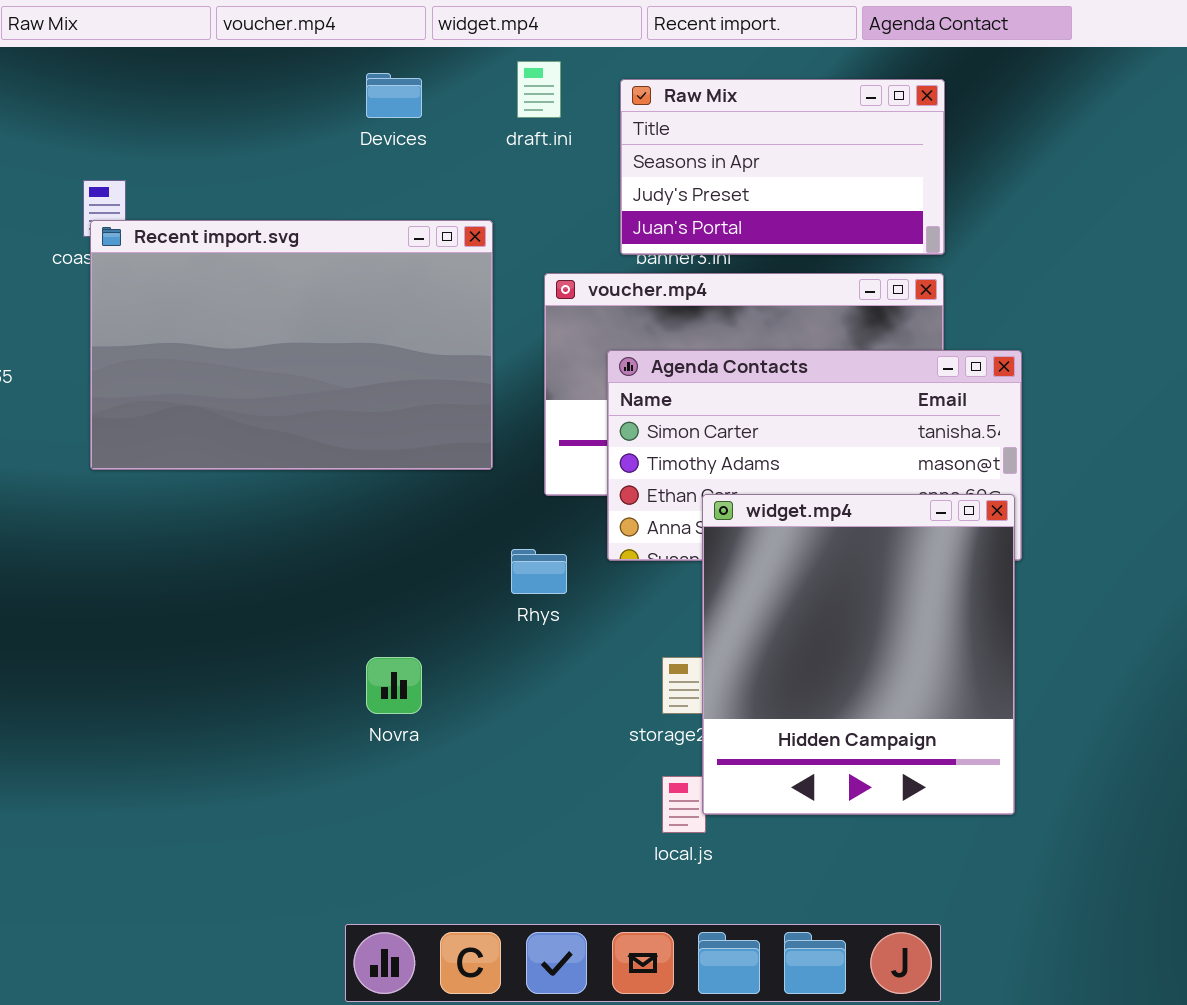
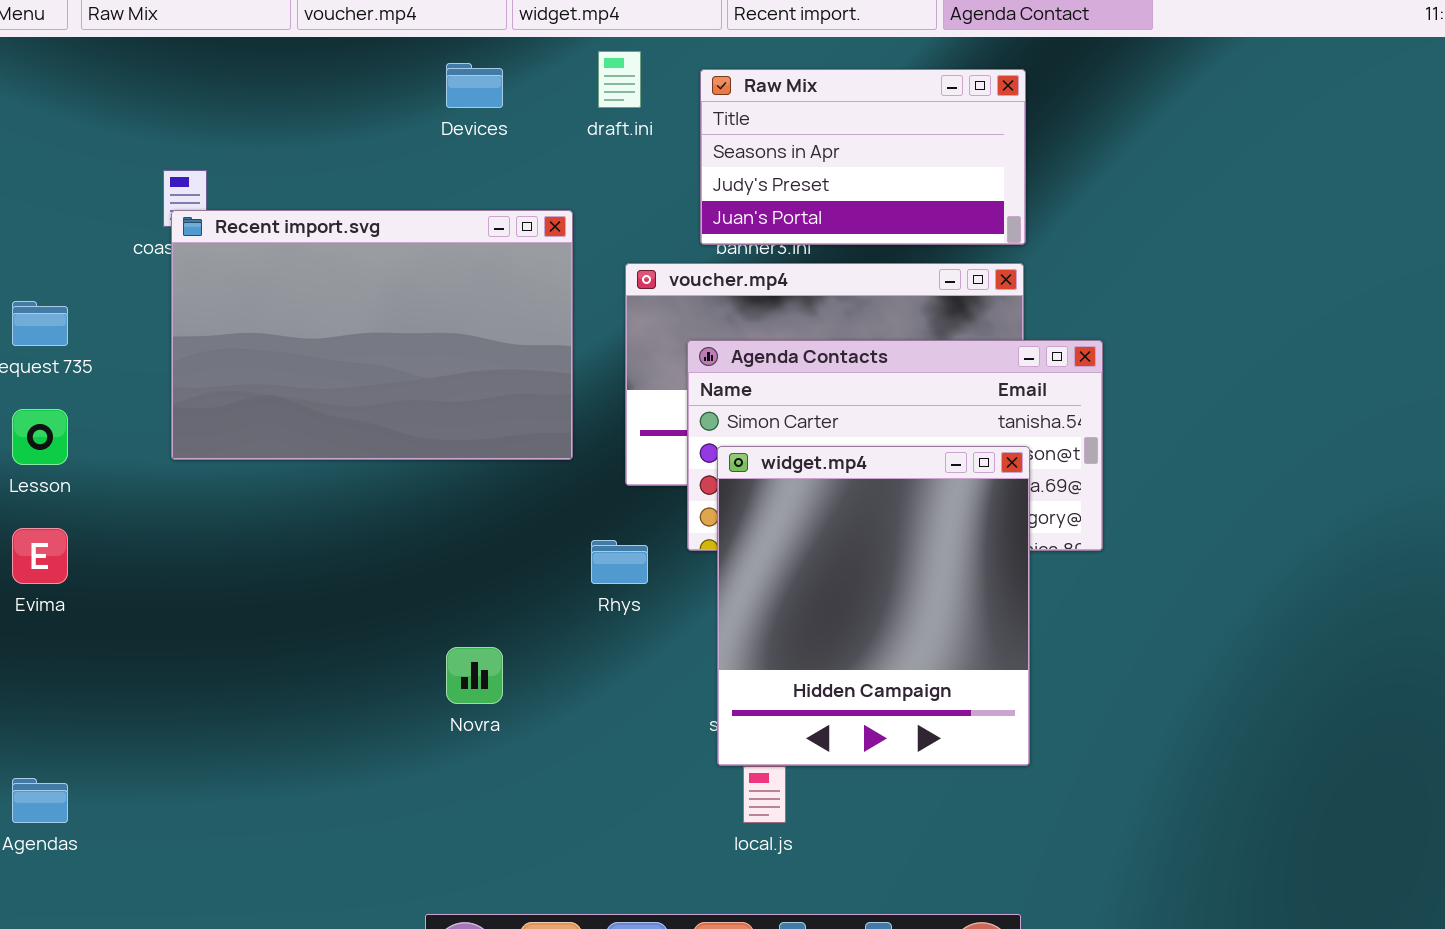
widget.mp4: [702,494,1015,815] -> [717,446,1030,766], moved

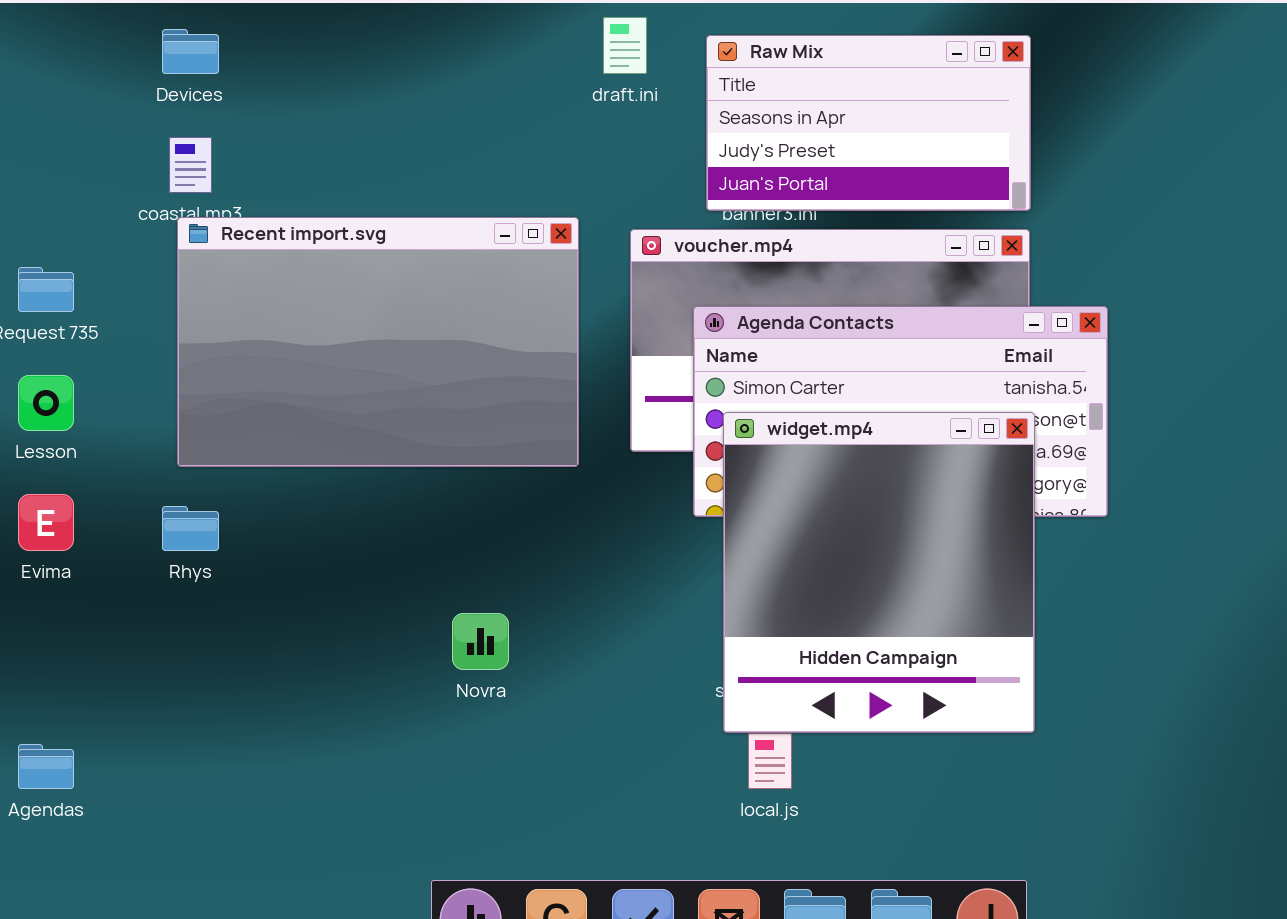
Devices: [446,63,503,108] -> [162,29,219,74], moved
Recent import.svg: [171,210,573,460] -> [177,217,579,467], moved
Rhys: [591,540,648,584] -> [162,506,219,551], moved

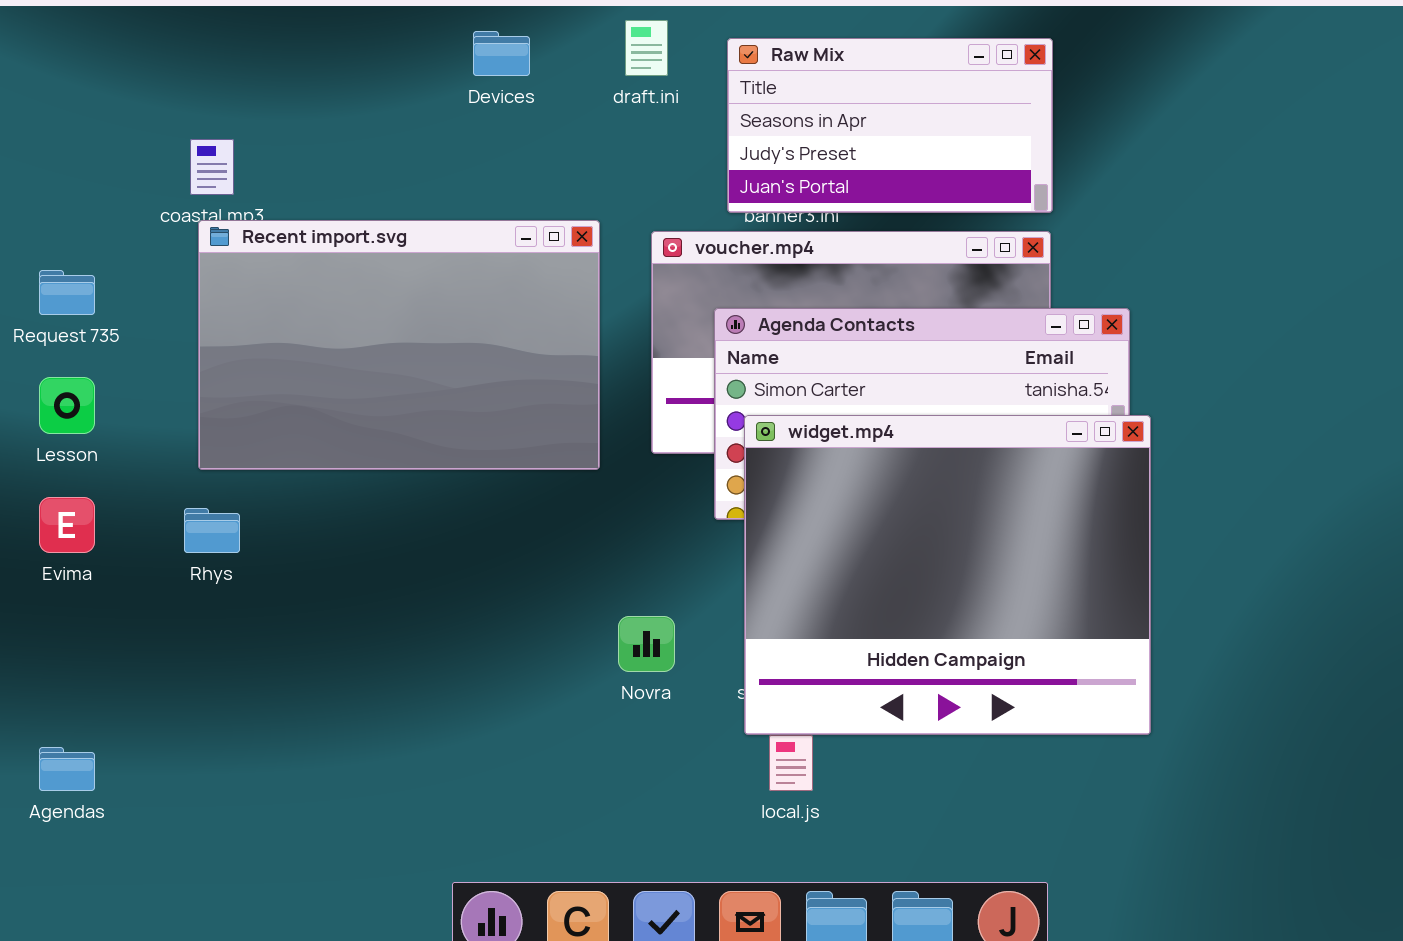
Devices: [162,29,219,74] -> [473,31,530,76], moved
widget.mp4: [723,412,1035,733] -> [744,415,1151,735], resized
Novra: [452,613,509,670] -> [618,616,675,672], moved

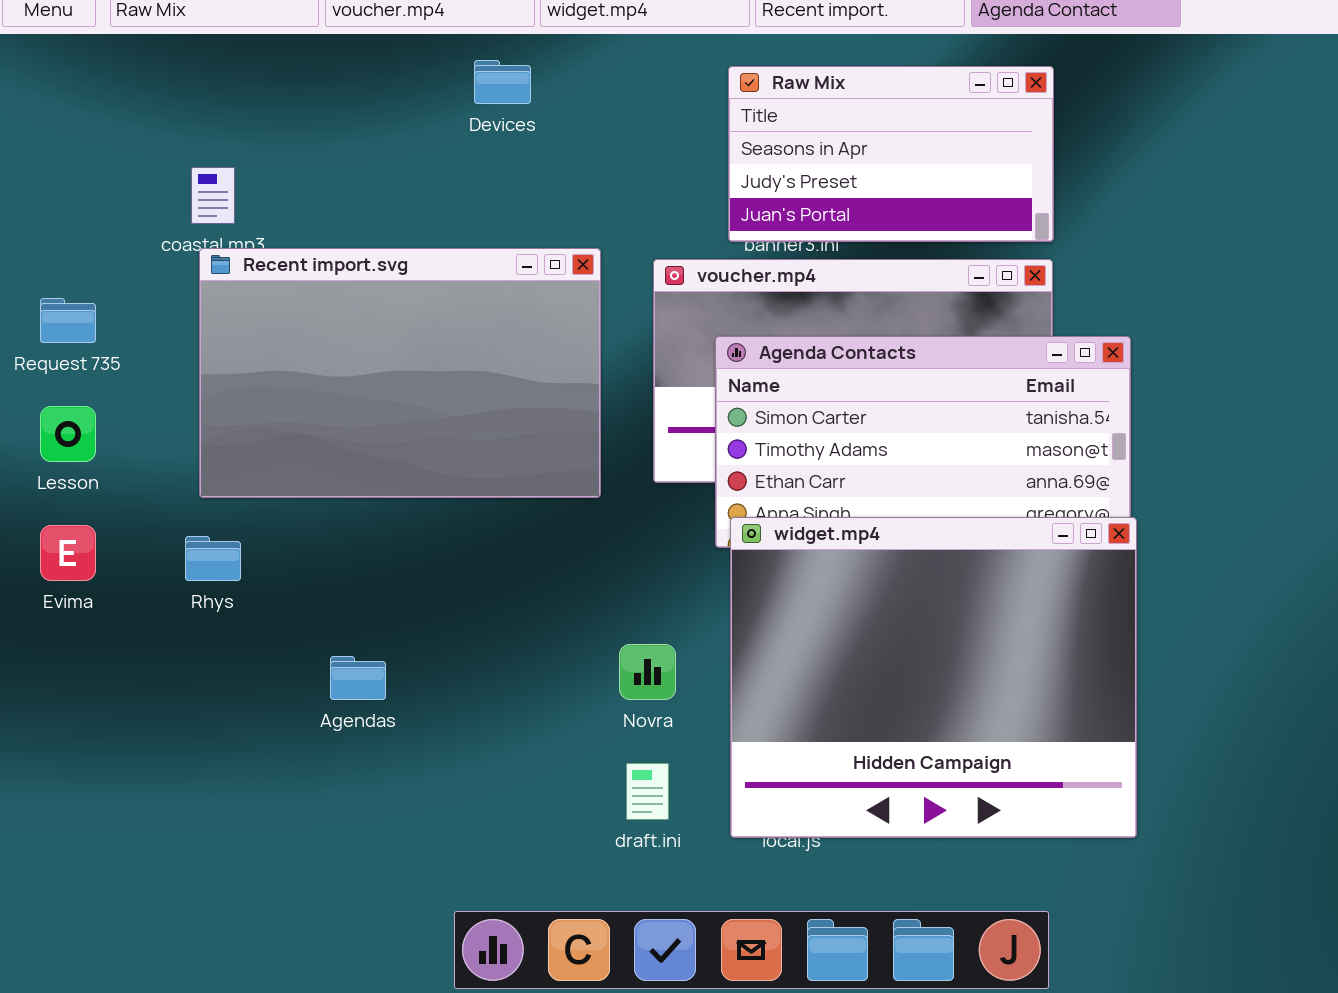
draft.ini: [625,20,668,76] -> [626,763,669,820], moved
widget.mp4: [744,415,1151,735] -> [730,517,1137,838], moved
Agendas: [39,747,95,791] -> [330,656,386,700], moved

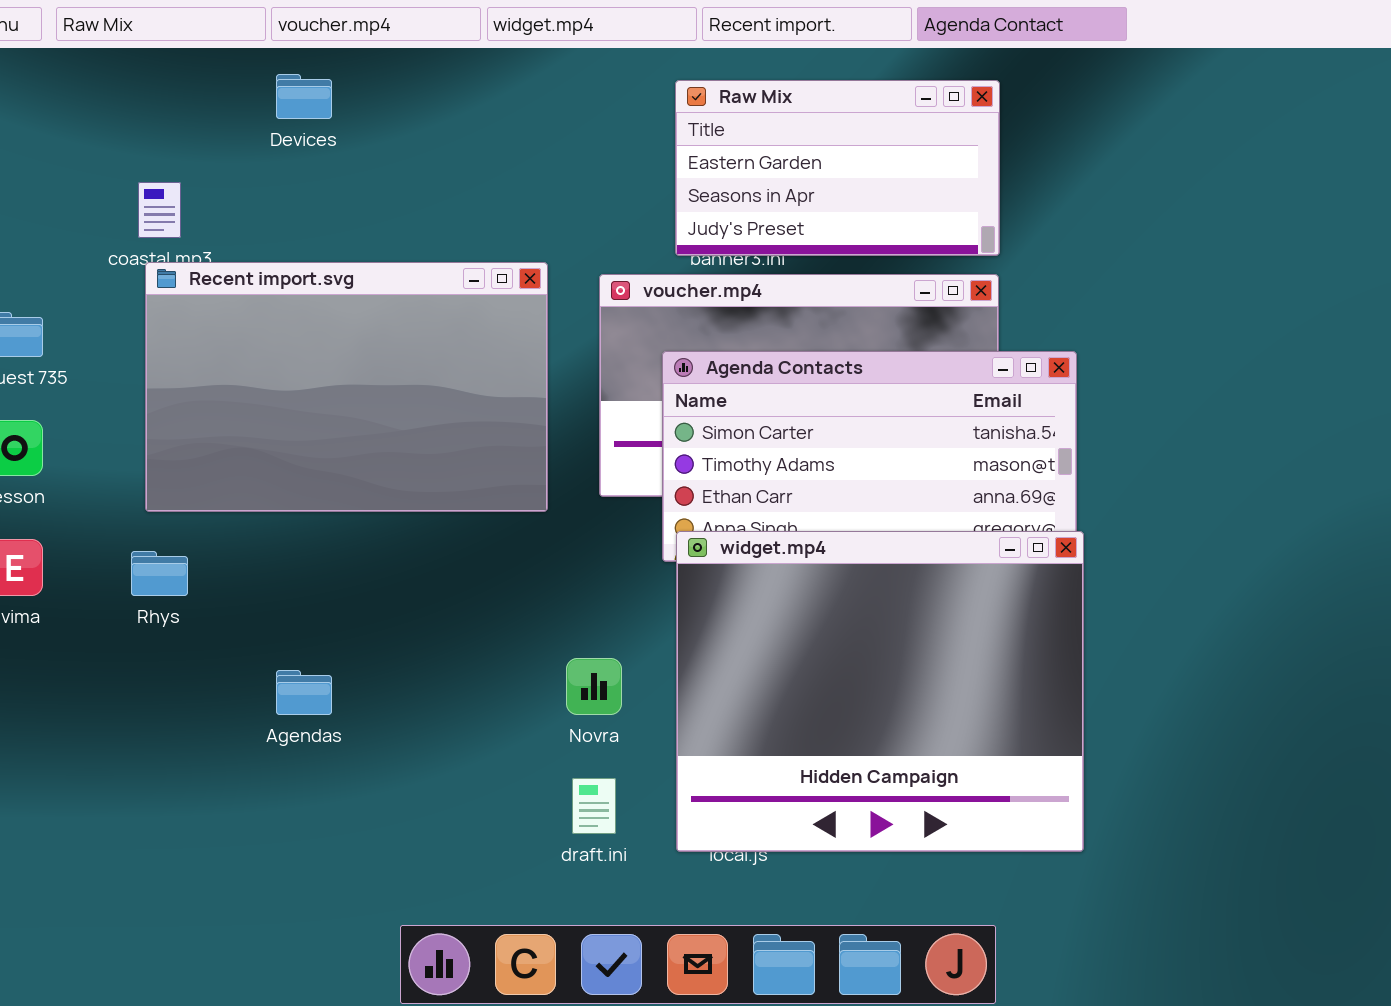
Devices: [474,60,531,104] -> [276,74,332,119], moved
Raw Mix: [728,66,1054,242] -> [675,80,1000,256], scrolled up 1 row

